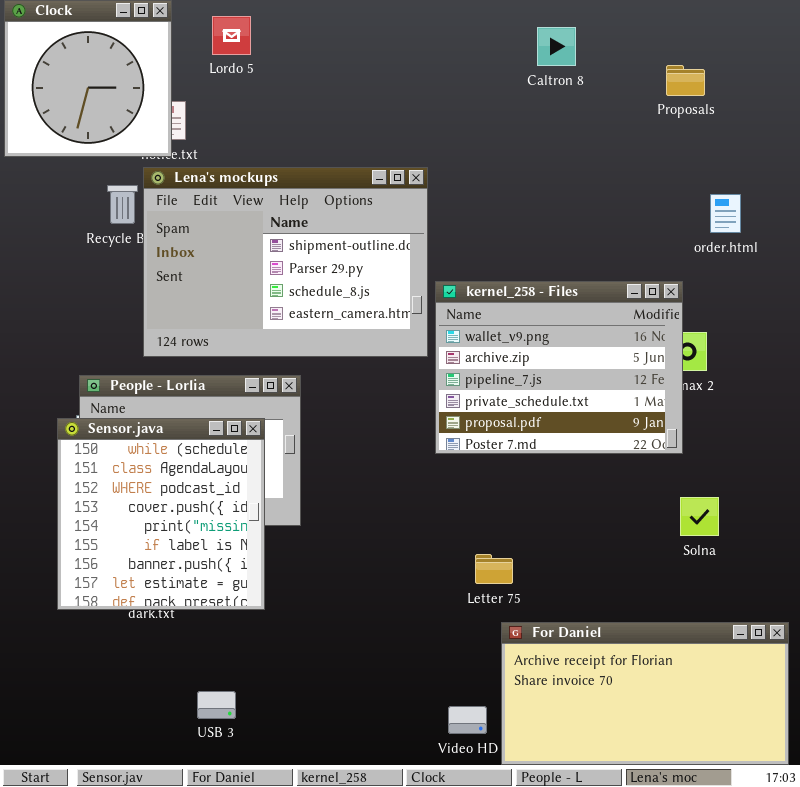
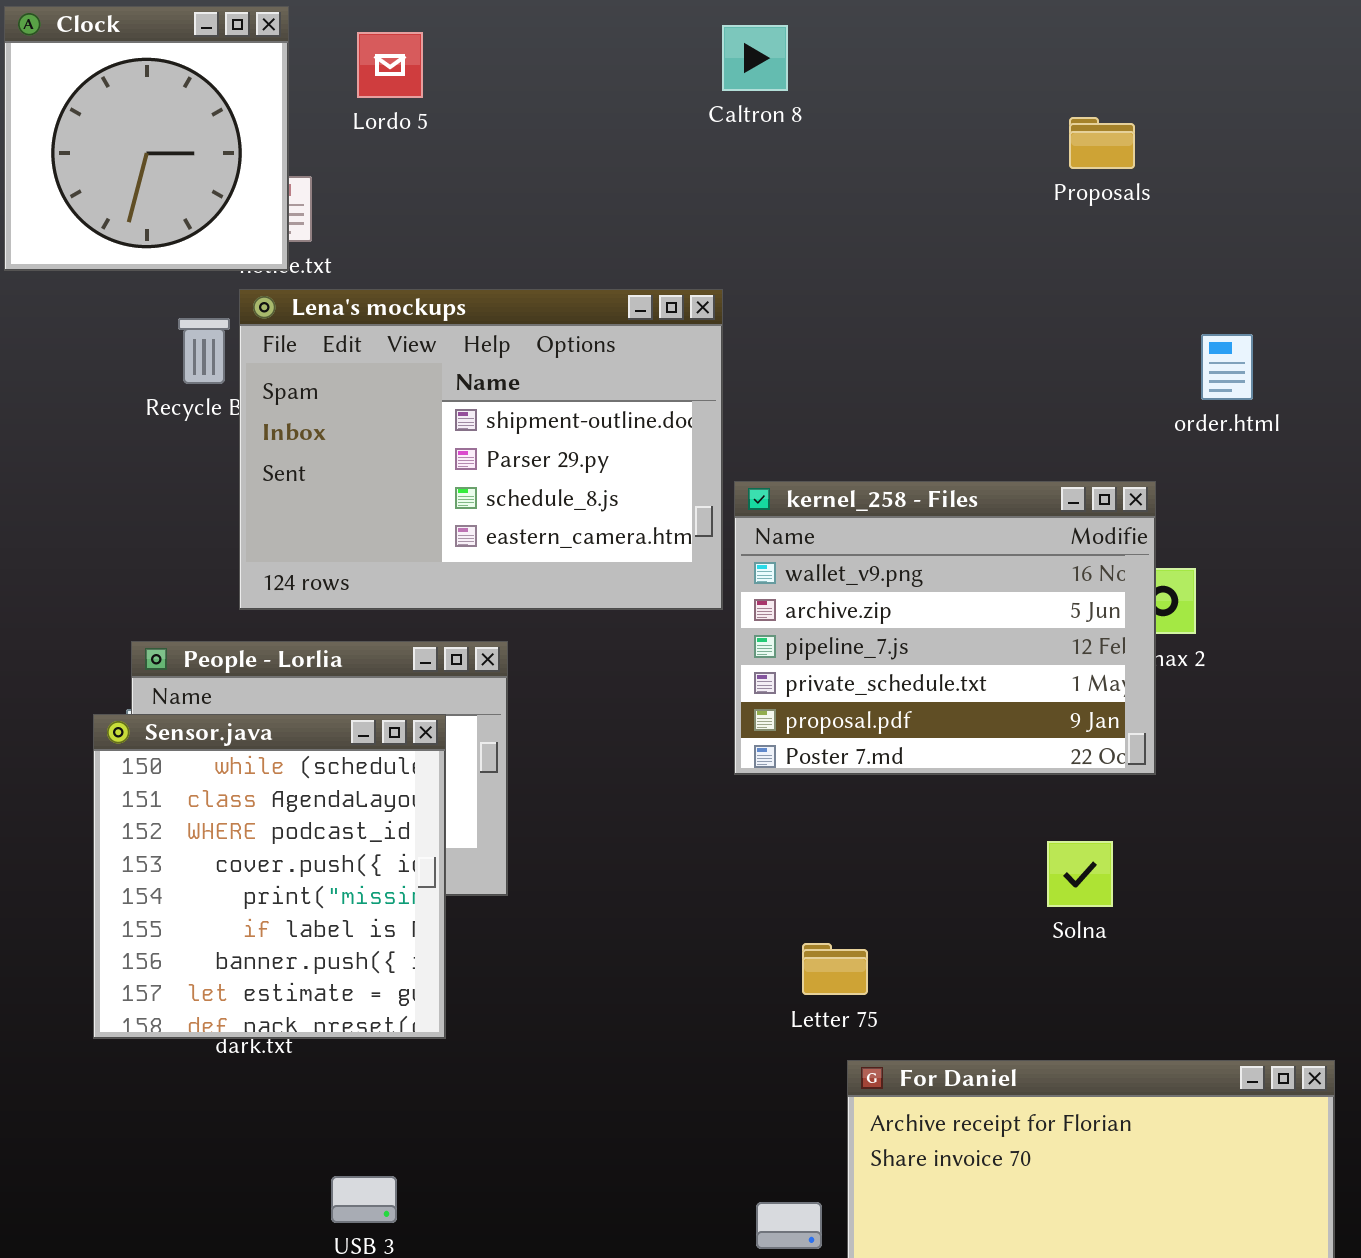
Caltron 8: [537,27,576,66] -> [722,25,788,91], moved
Proposals: [666,65,705,96] -> [1069,117,1135,169], moved
Solna: [680,497,719,536] -> [1047,841,1113,907], moved

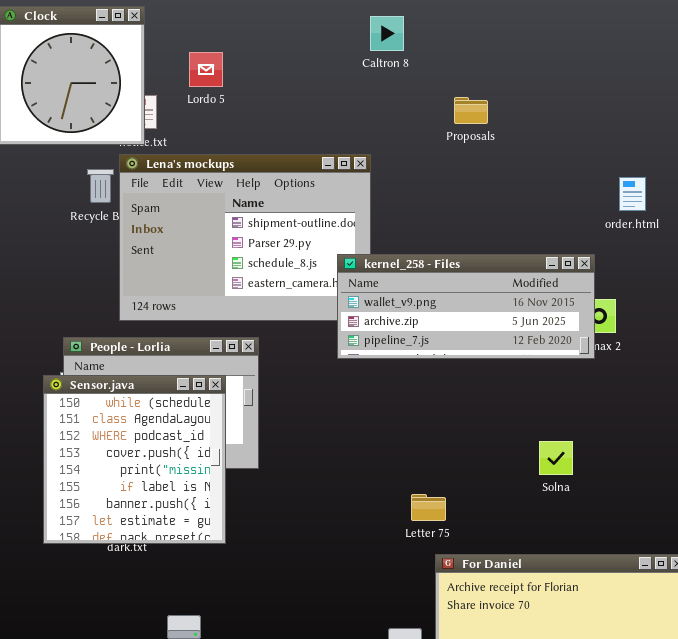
Lordo 5: [357,32,423,98] -> [189,52,223,87], moved
Proposals: [1069,117,1135,169] -> [454,97,488,124], moved
kernel_258 - Files: [734,481,1156,775] -> [337,254,595,359], resized

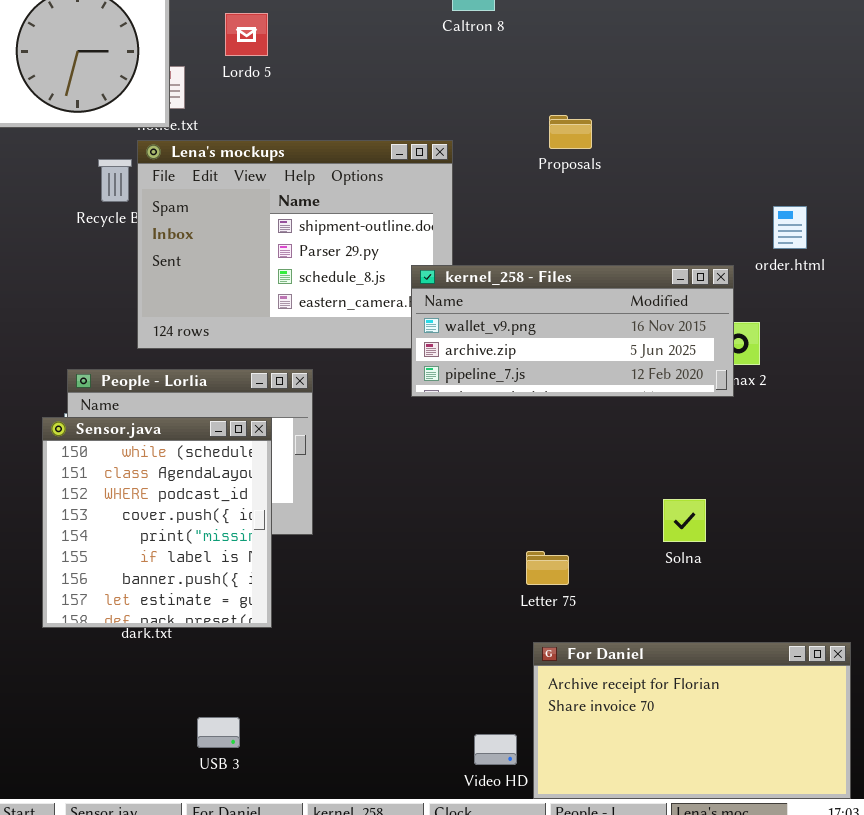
Proposals: [454,97,488,124] -> [549,115,592,149], moved
order.html: [619,177,646,211] -> [773,206,807,249], moved
Letter 75: [411,494,446,521] -> [526,551,569,585], moved

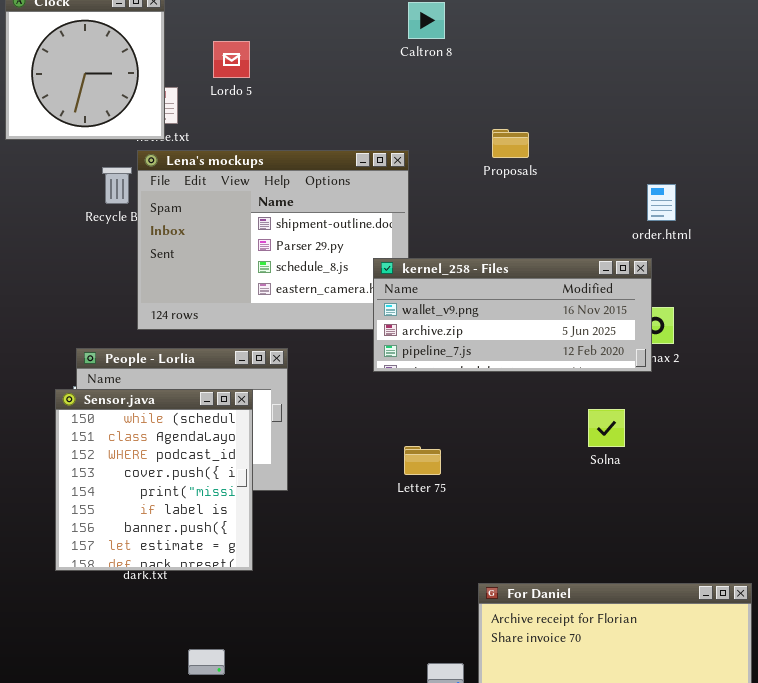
order.html: [773,206,807,249] -> [647,184,676,221], moved
Solna: [663,499,706,542] -> [588,409,625,447], moved
Letter 75: [526,551,569,585] -> [404,446,441,475], moved

